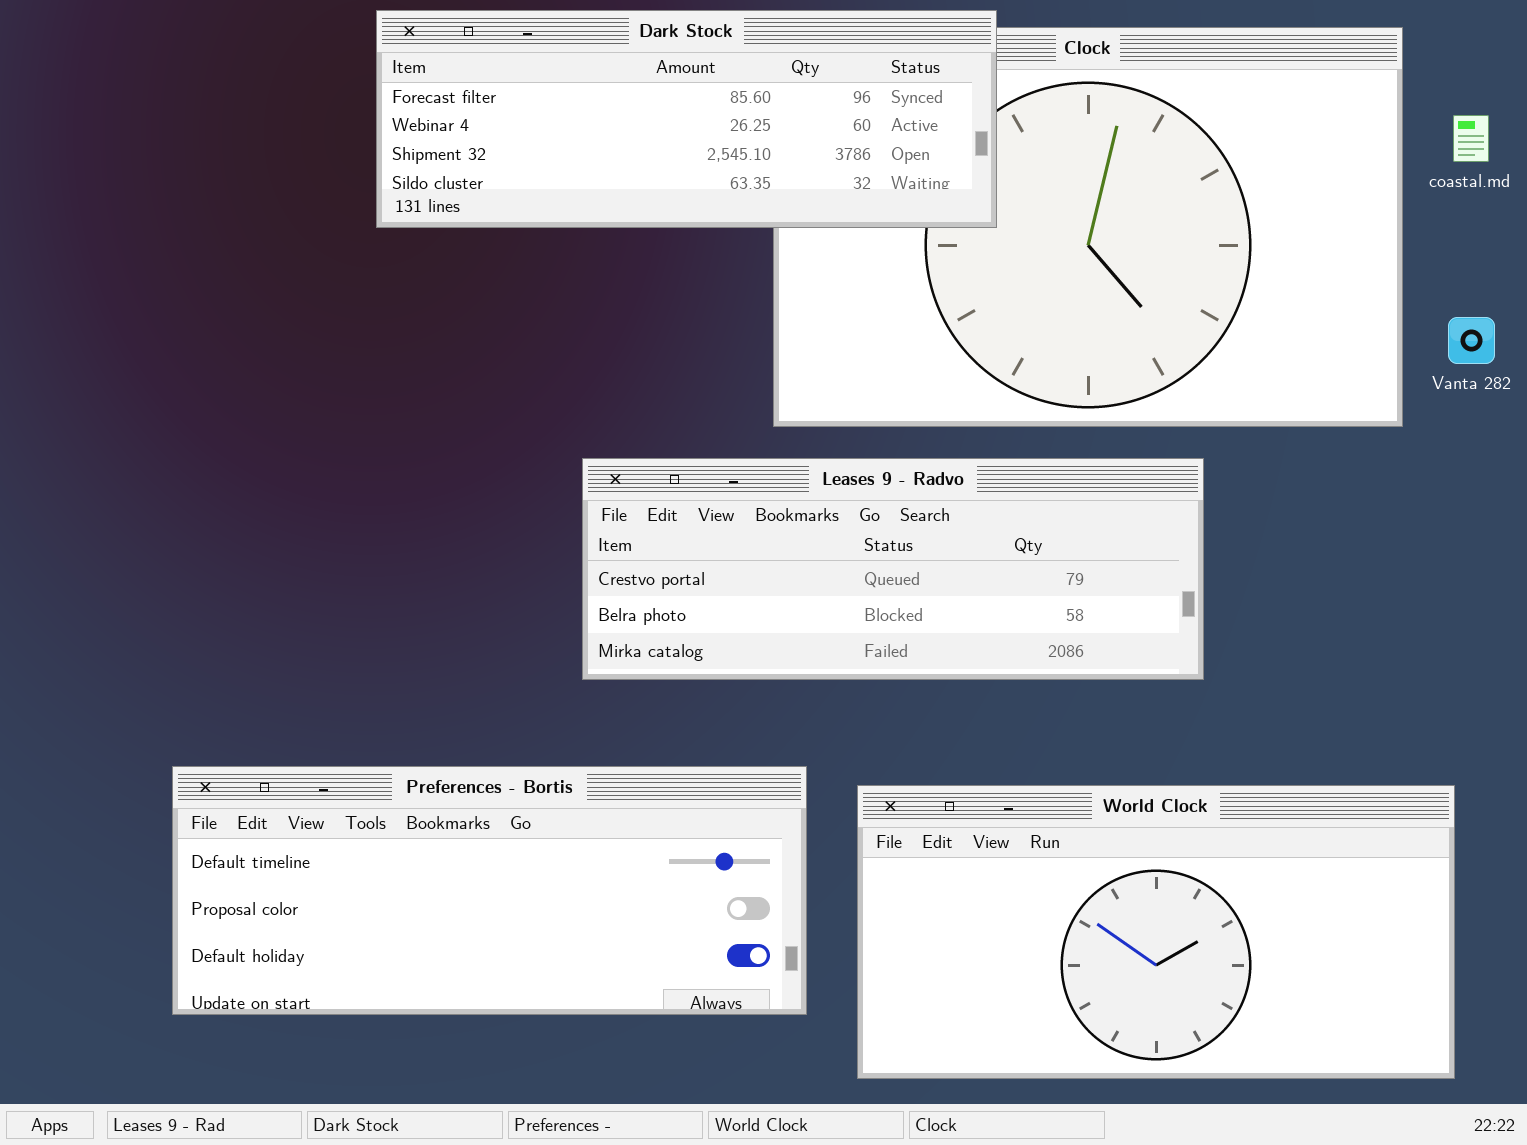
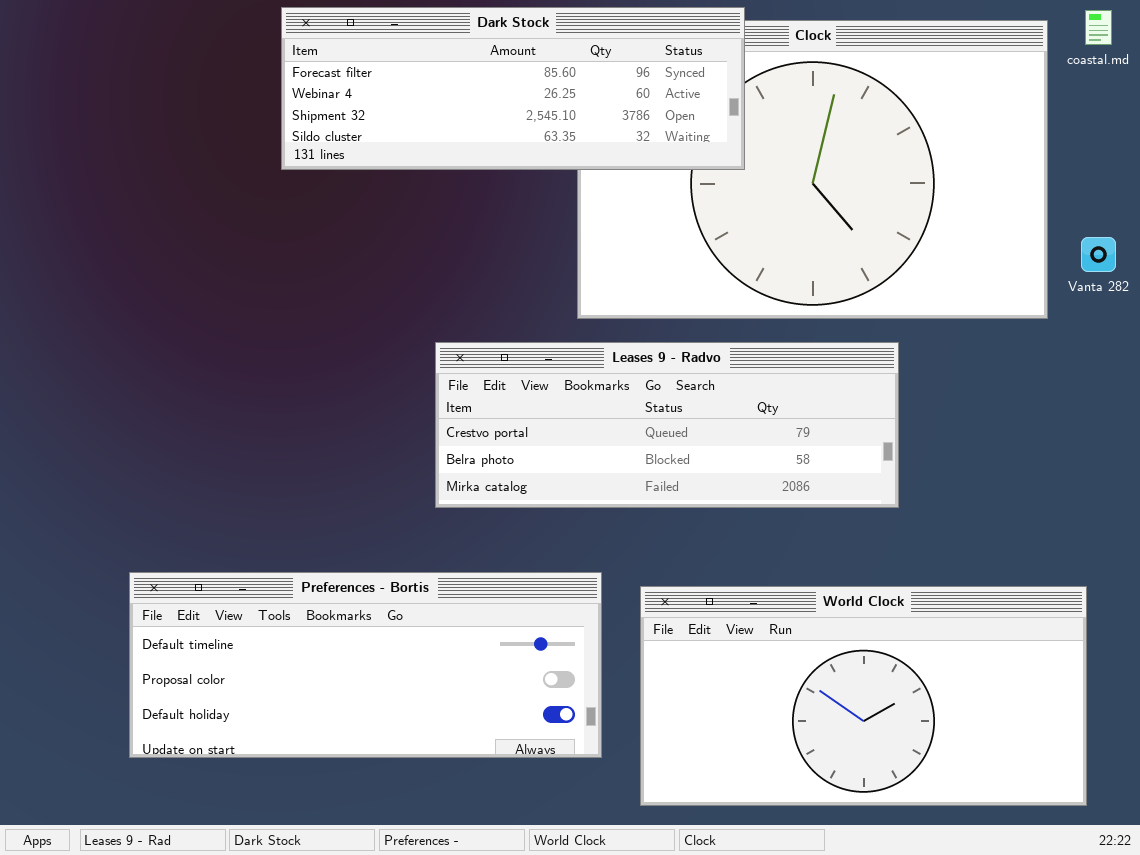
coastal.md: [1453,115,1489,162] -> [1085,10,1112,45], moved

